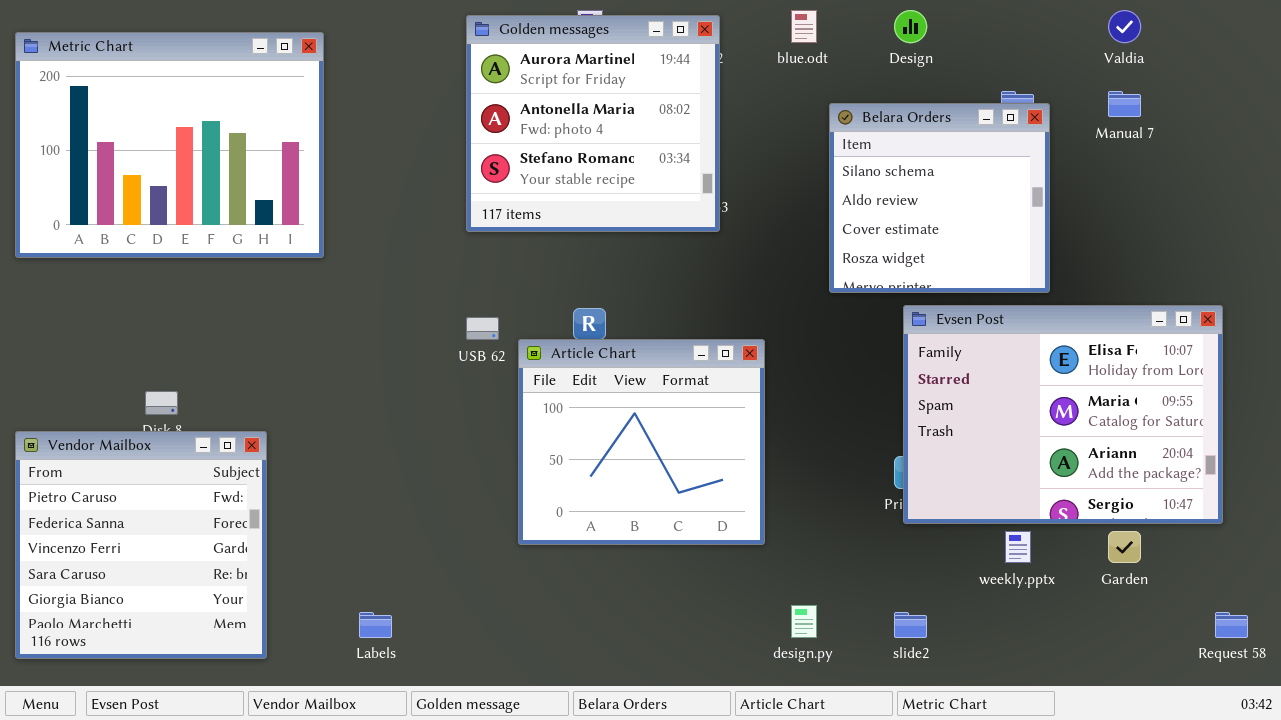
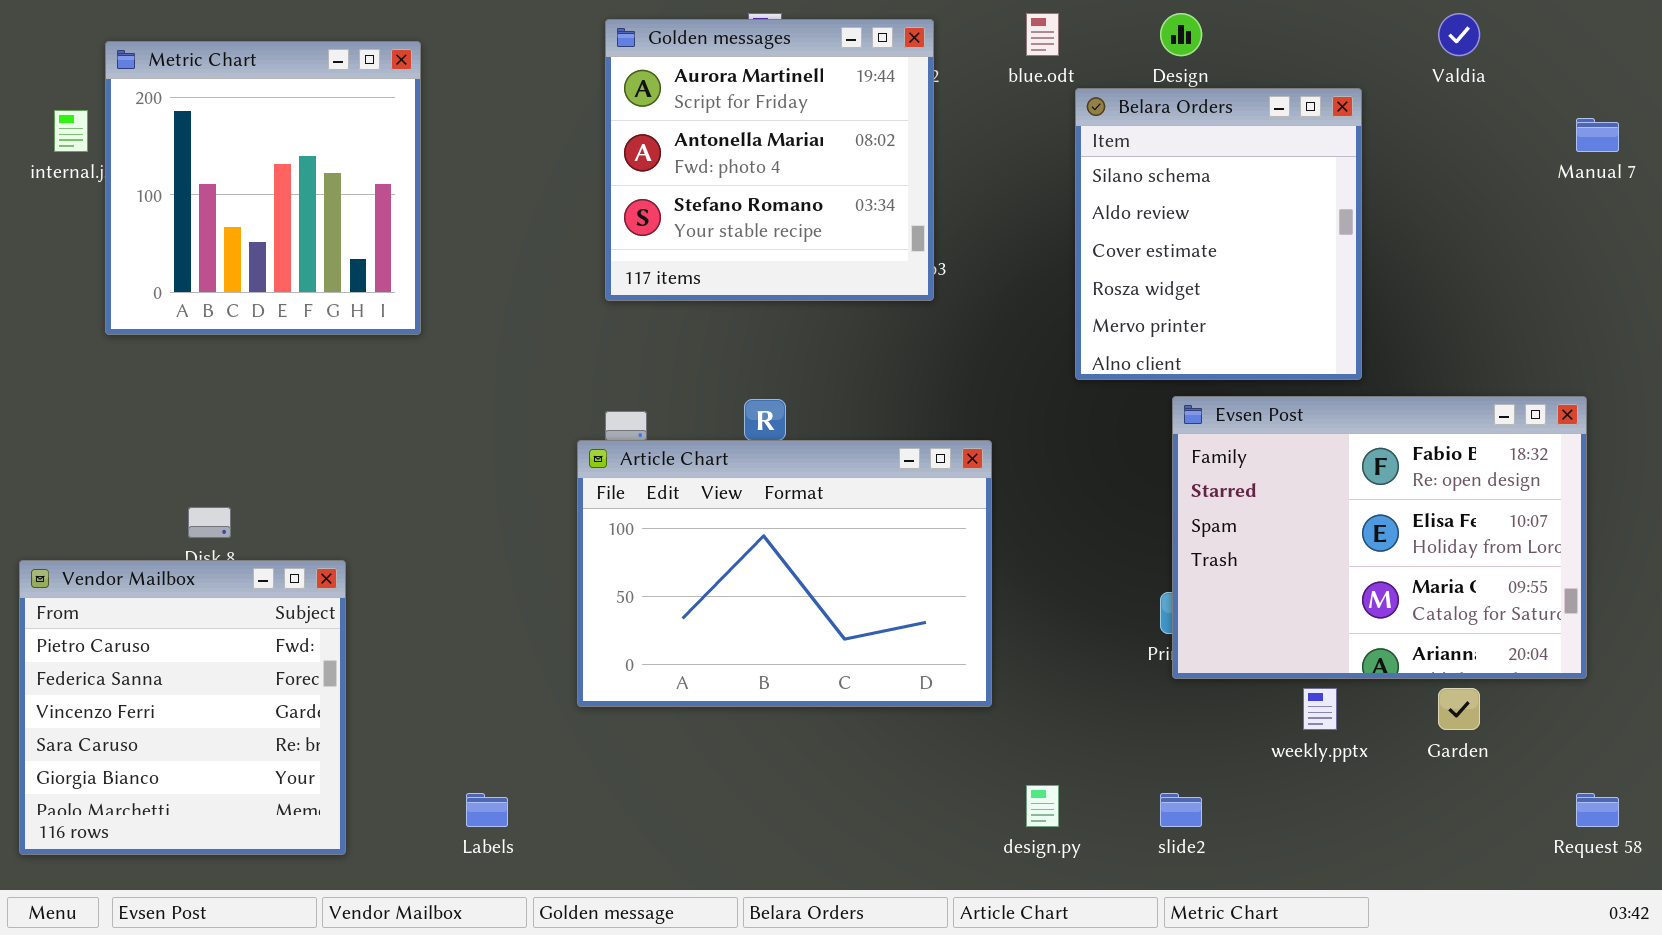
Metric Chart: [15,32,324,258] -> [105,41,421,335], resized
Manual 7: [1108,91,1141,117] -> [1576,118,1619,152], moved
Belara Orders: [829,103,1050,293] -> [1075,88,1362,380], resized
Evsen Post: [903,305,1223,524] -> [1172,396,1587,679], scrolled up 1 row
Article Chart: [518,339,765,545] -> [577,440,992,707], resized

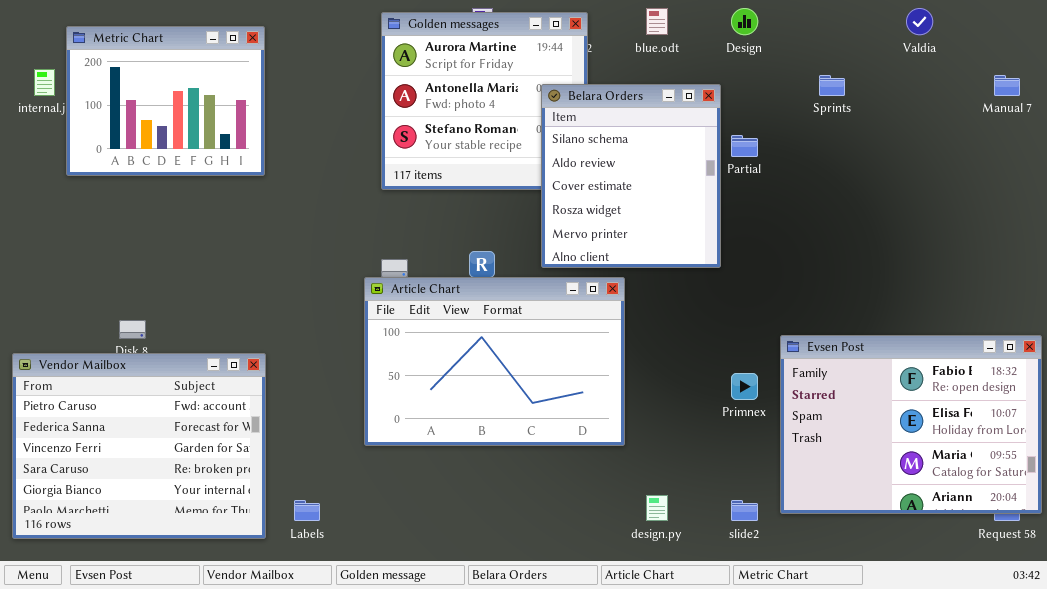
Metric Chart: [105,41,421,335] -> [66,26,265,176], resized
Belara Orders: [1075,88,1362,380] -> [541,84,721,268], moved
Evsen Post: [1172,396,1587,679] -> [780,335,1042,514], moved
Vendor Mailbox: [19,560,346,855] -> [12,353,266,539], resized

